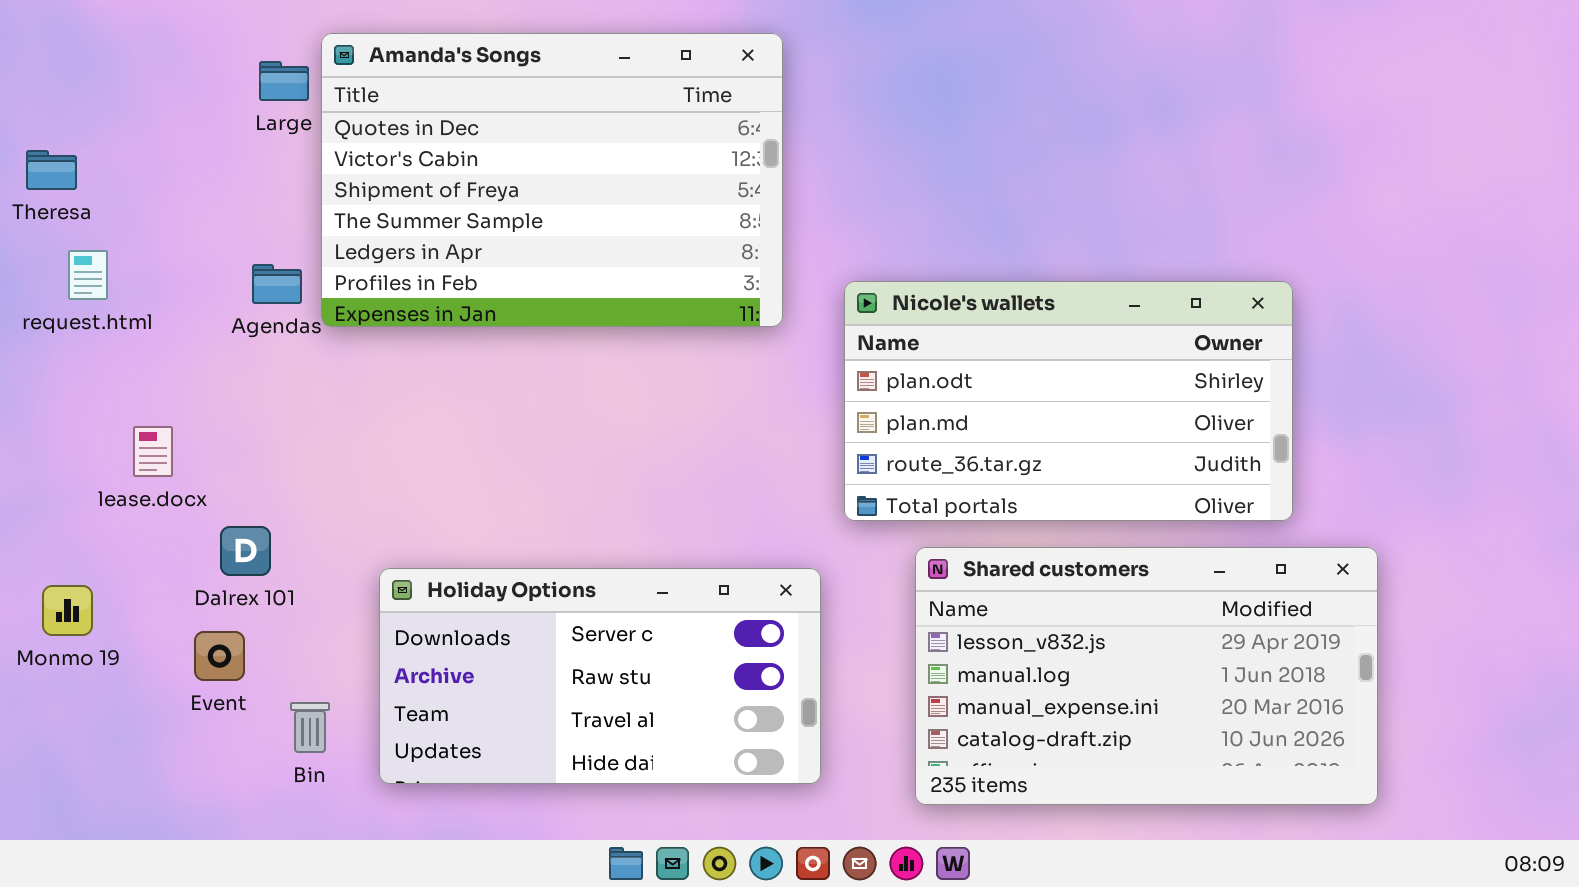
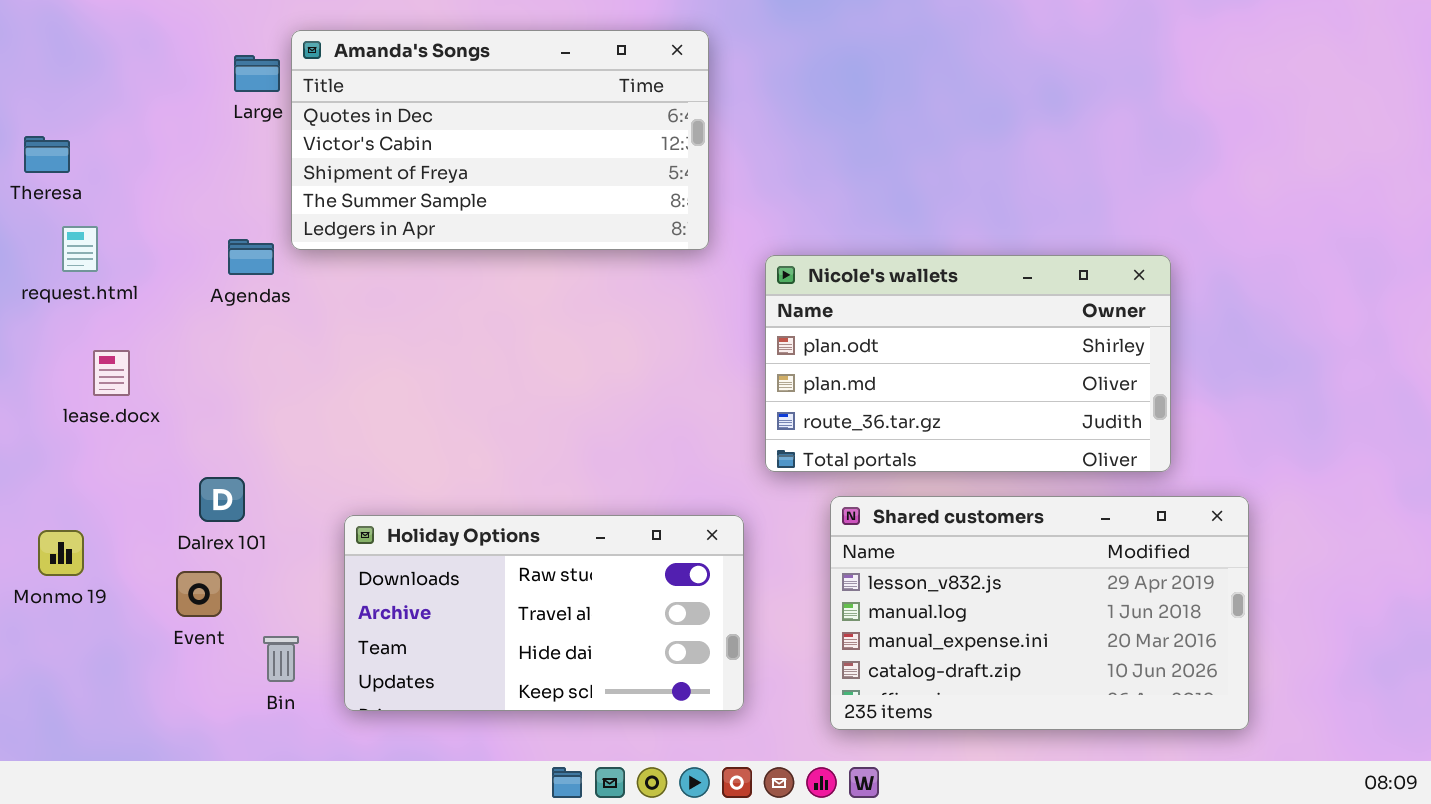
Amanda's Songs: [321,33,783,327] -> [291,30,709,250], resized
lease.docx: [133,426,173,477] -> [93,350,130,396], moved
Holiday Options: [379,568,821,784] -> [344,515,744,711], scrolled down 1 row

